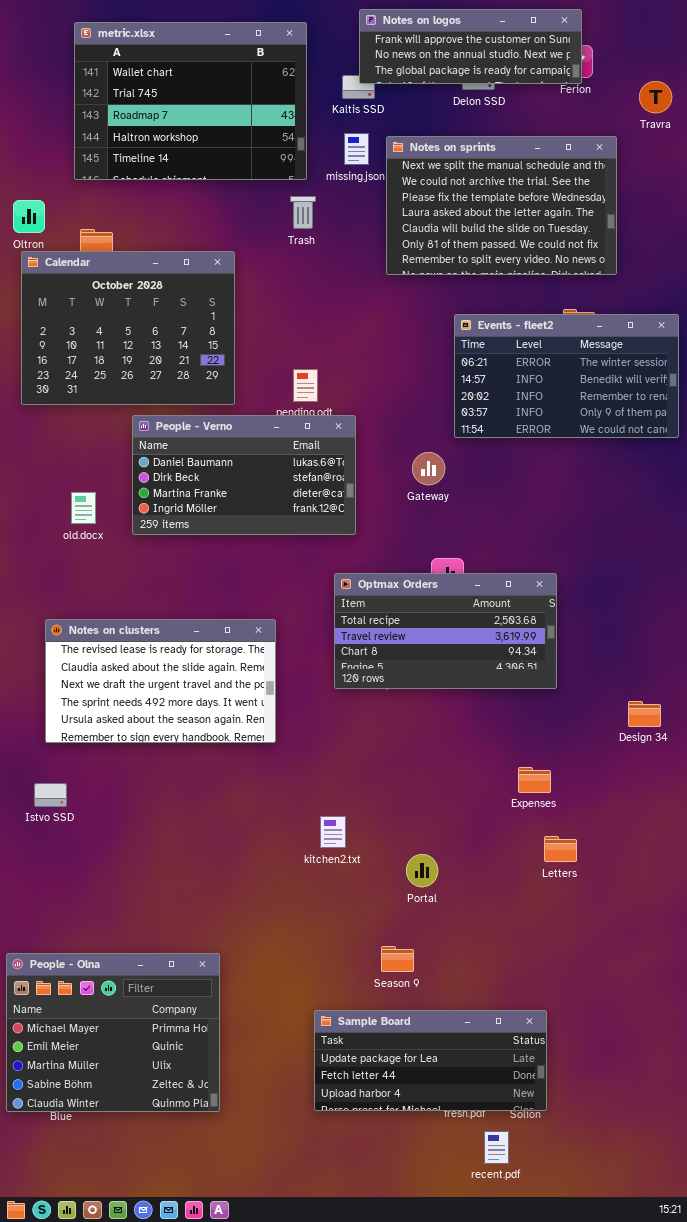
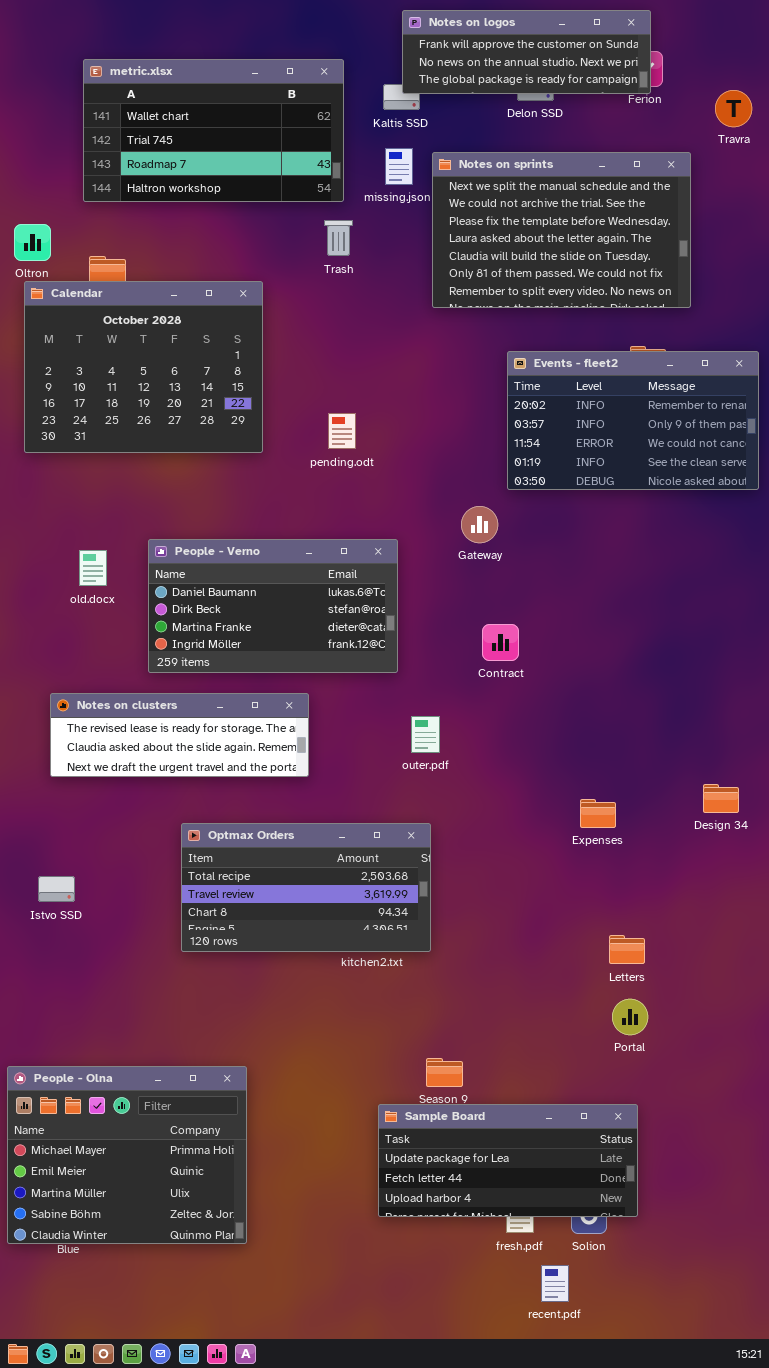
metric.xlsx: [74,22,307,180] -> [83,59,344,202], resized
Events - fleet2: [454,314,679,438] -> [507,351,759,490], scrolled down 2 rows
People - Verno: [132,415,356,535] -> [148,539,398,673], moved
Optmax Orders: [334,573,557,689] -> [181,823,431,952], moved
Notes on clusters: [45,619,276,743] -> [50,693,309,777], resized
Expenses: [518,767,551,793] -> [580,799,616,828], moved
Portal: [406,854,438,887] -> [612,999,648,1035], moved
Sample Board: [314,1010,547,1111] -> [378,1104,638,1217], moved

